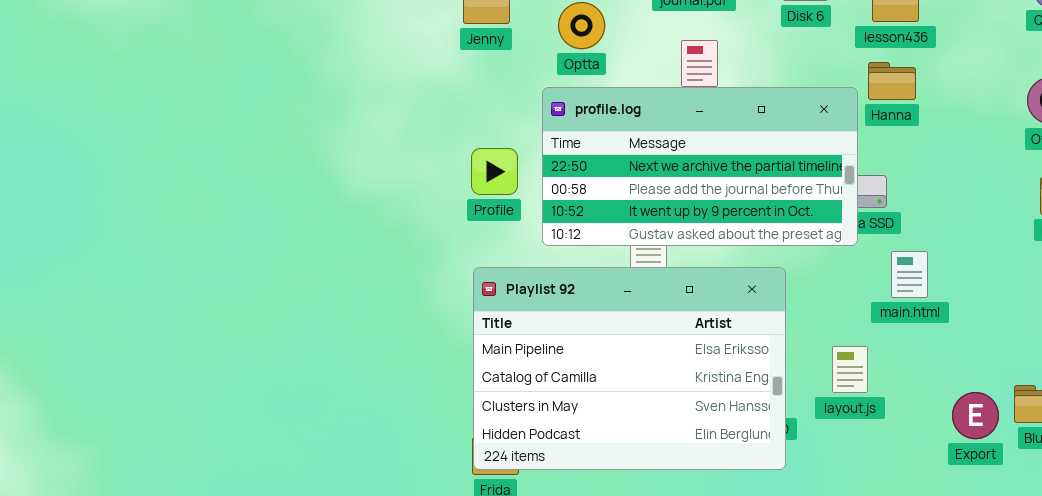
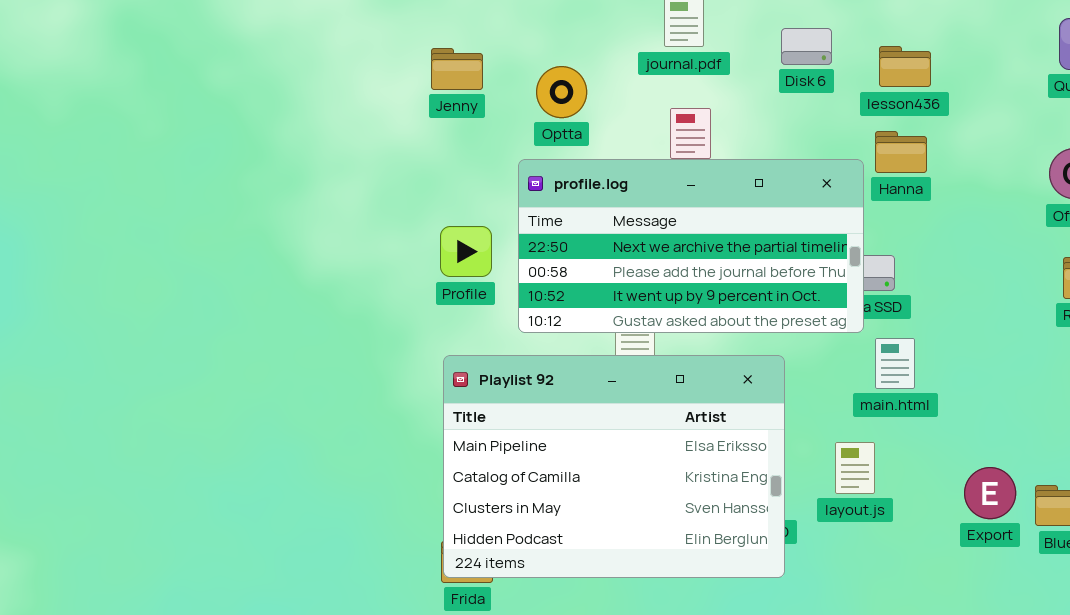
main.html: [891,251,928,298] -> [875,338,915,389], moved
Export: [952,392,999,439] -> [964,467,1016,519], moved

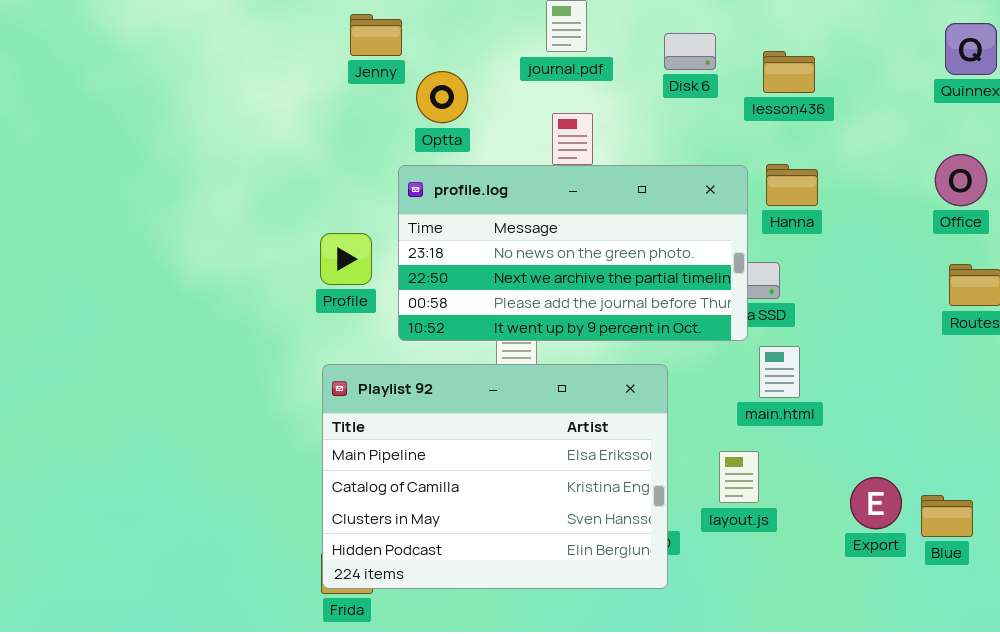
Jenny: [431,48,483,90] -> [350,14,402,56], moved
Hanna: [875,131,927,173] -> [766,164,818,206], moved
profile.log: [518,159,864,333] -> [398,165,748,341], scrolled up 1 row

